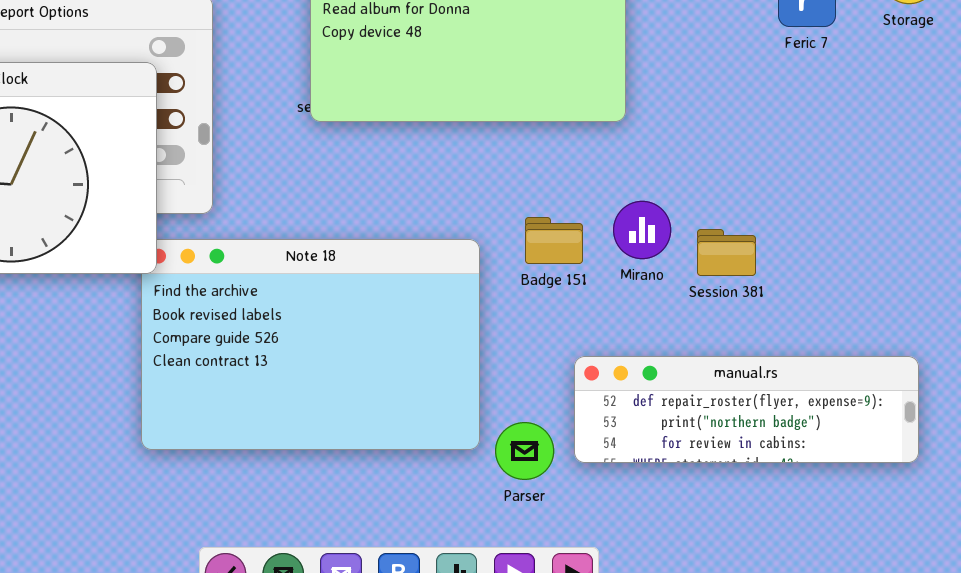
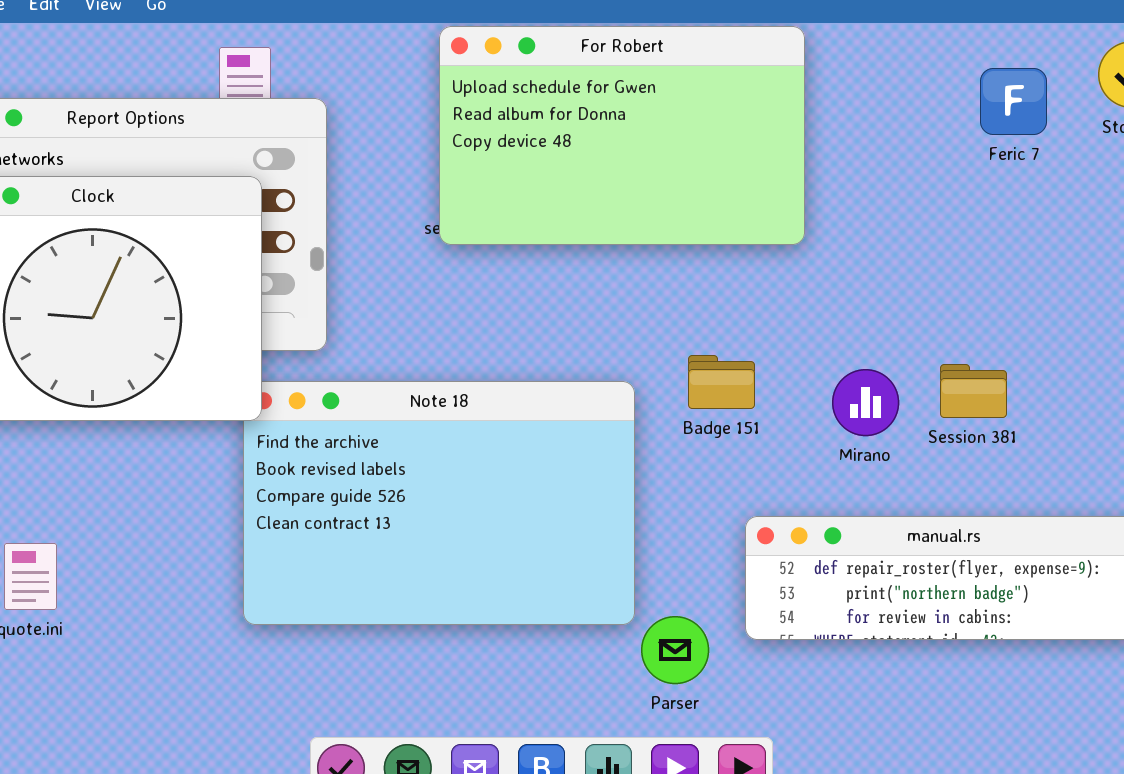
Mirano: [613,201,671,259] -> [832,369,899,436], moved
Session 381: [697,229,756,276] -> [940,364,1007,418], moved
Parser: [495,422,554,480] -> [641,616,709,684], moved

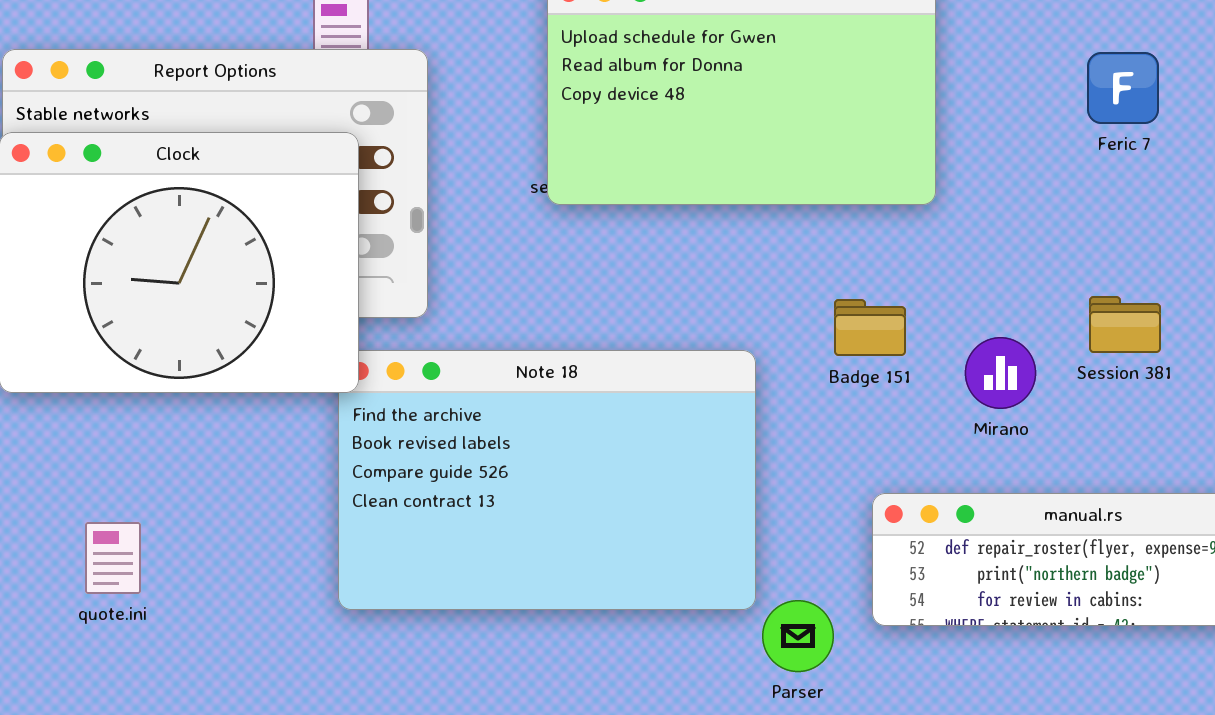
Feric 7: [980,68,1047,135] -> [1087,52,1159,124], moved
Badge 151: [688,355,755,409] -> [834,299,906,356], moved
Session 381: [940,364,1007,418] -> [1089,296,1161,353], moved

